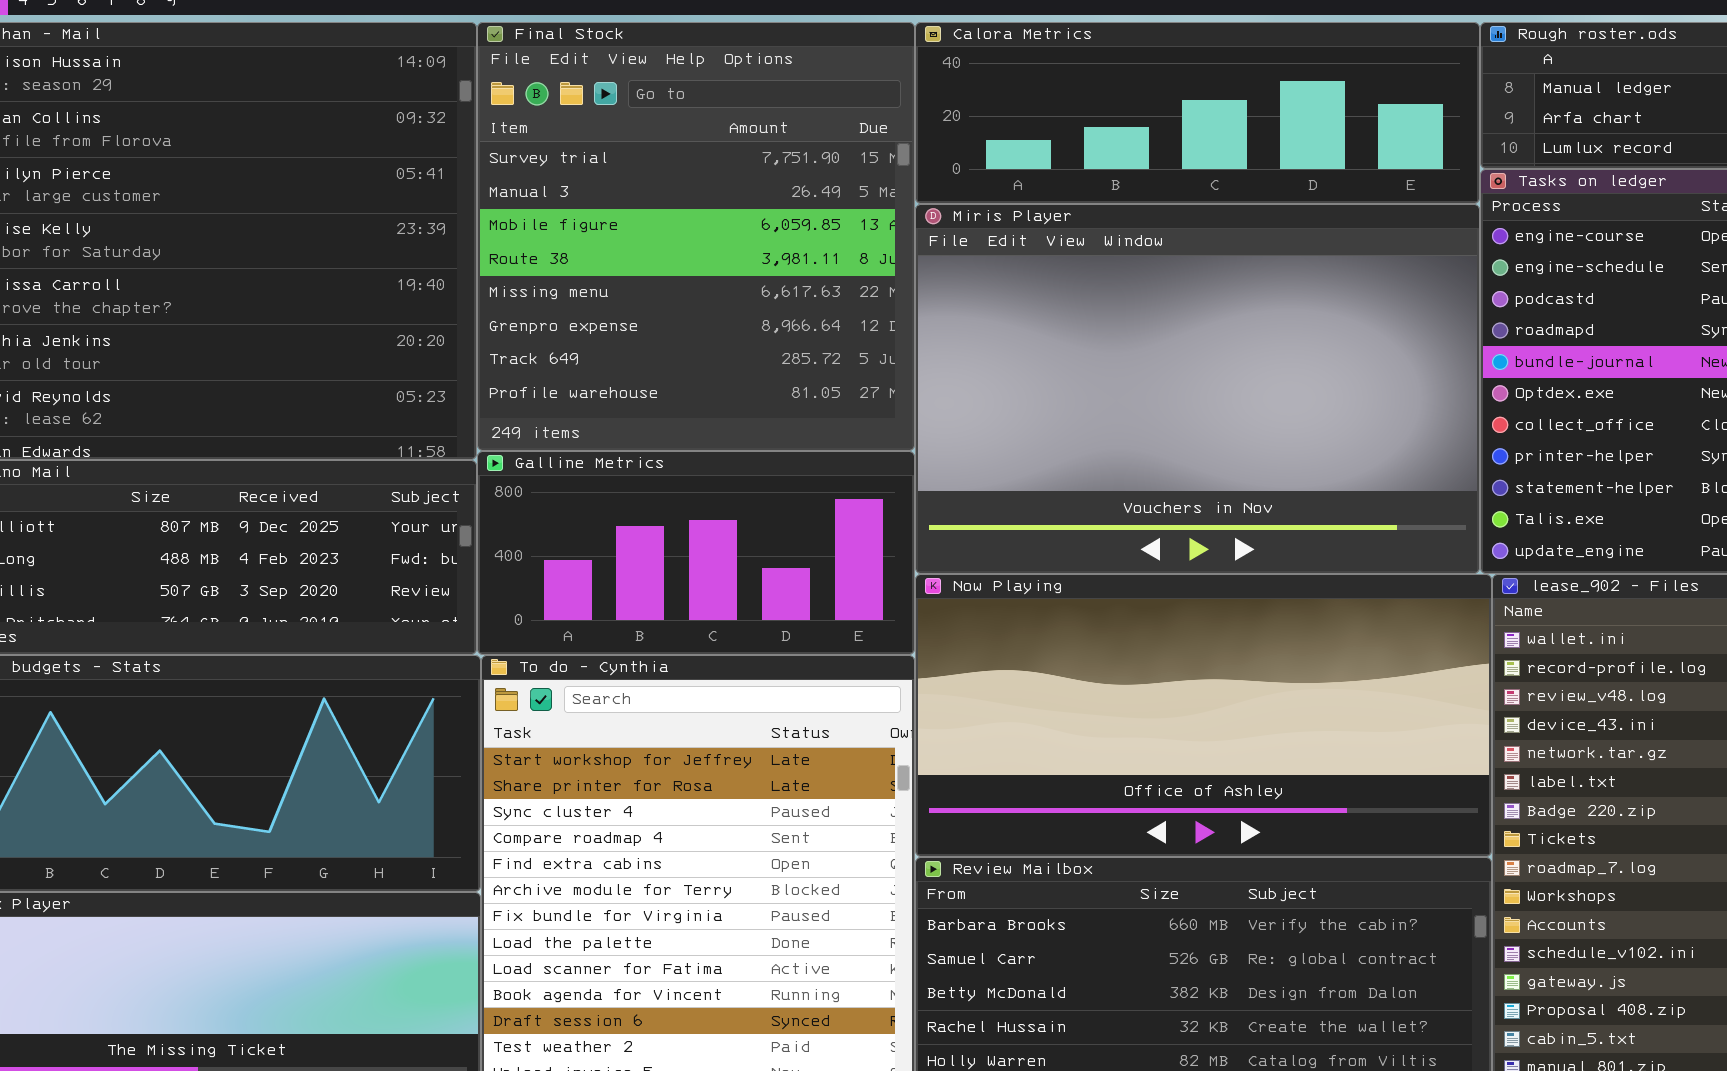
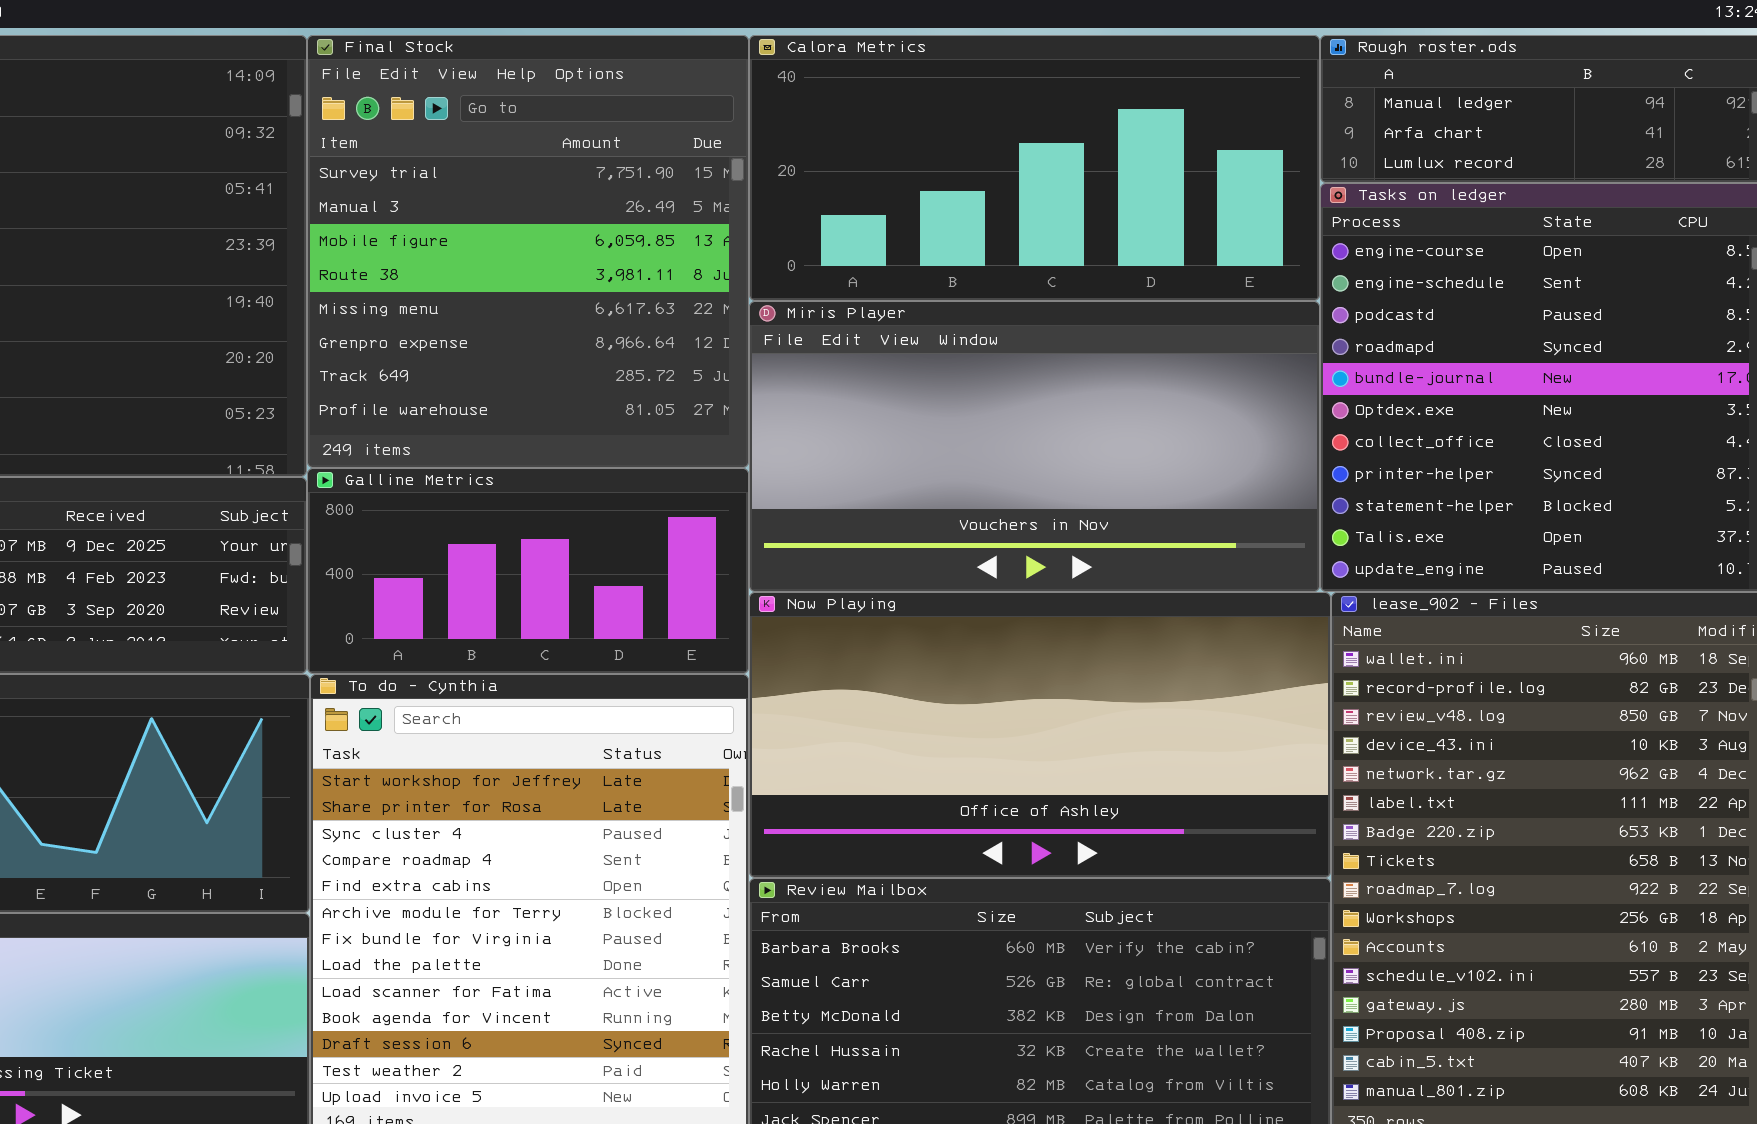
Calora Metrics: [915,22,1480,204] -> [749,35,1320,301], resized
Miris Player: [915,204,1480,574] -> [749,301,1320,592], resized

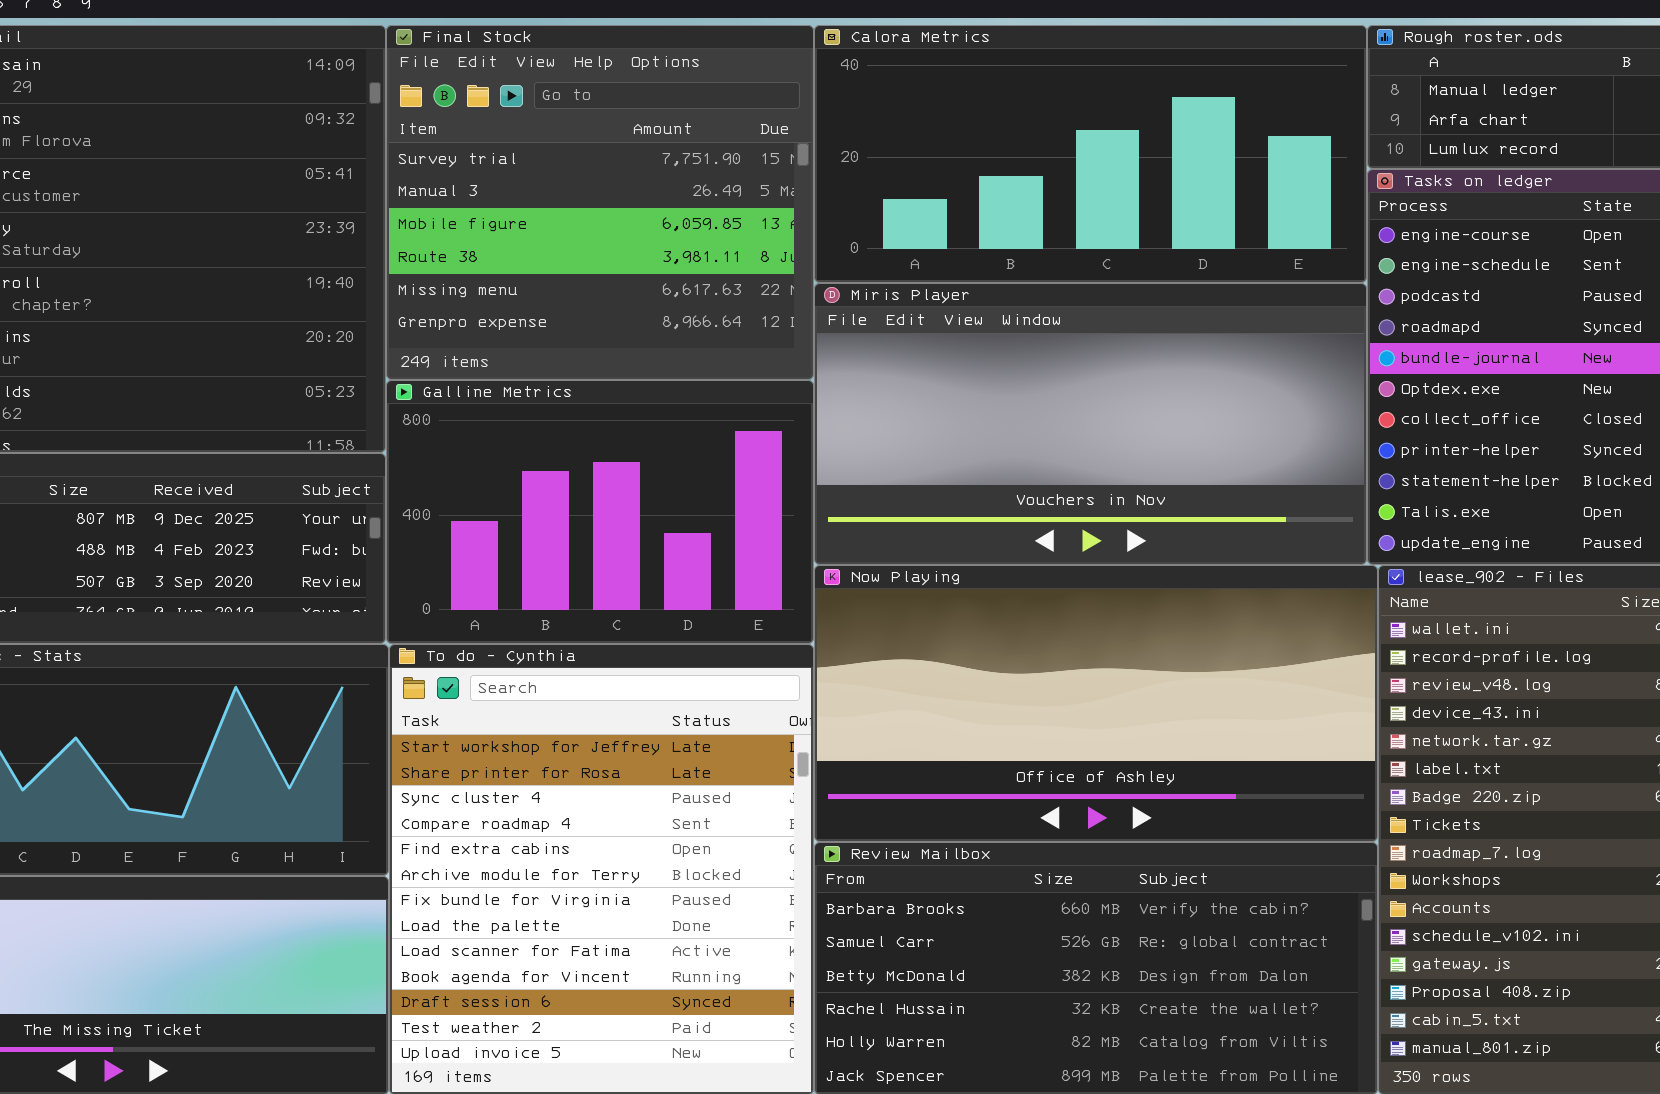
Final Stock: [307,35,749,468] -> [386,25,814,380], resized
Galline Metrics: [307,468,749,674] -> [386,380,814,644], resized

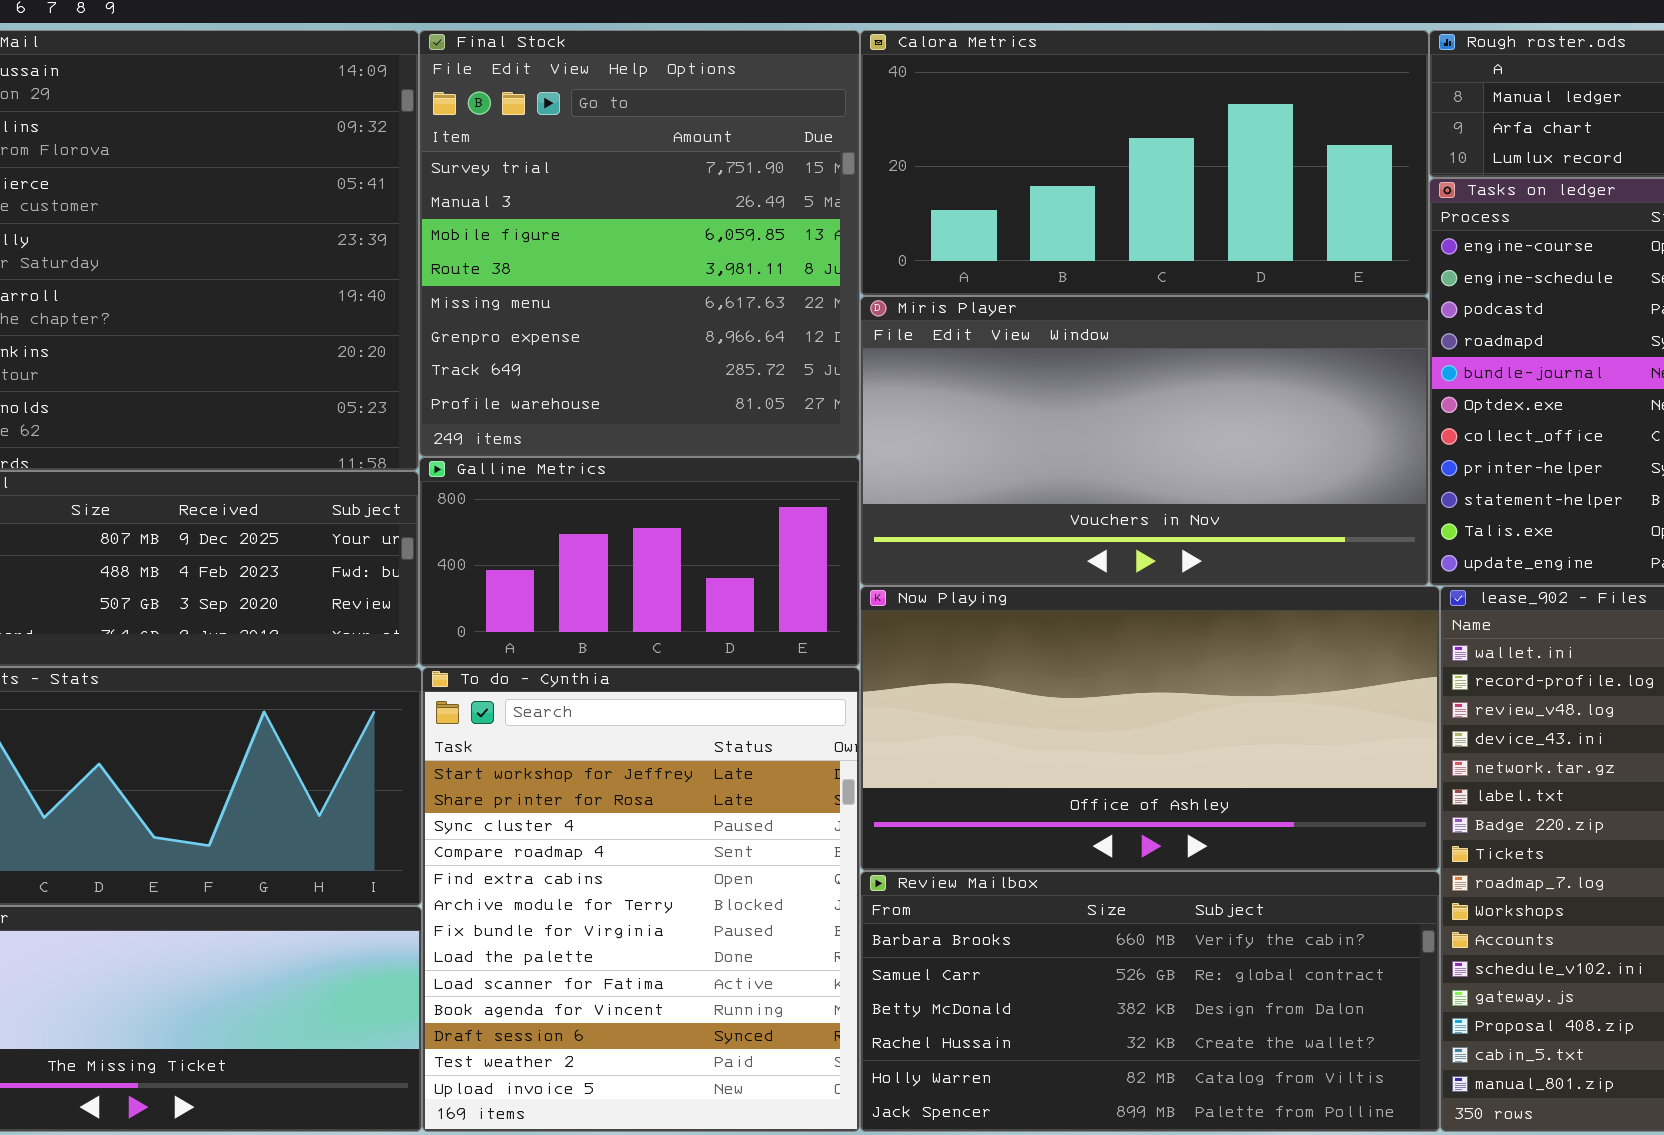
Final Stock: [386,25,814,380] -> [419,30,860,457], resized
Galline Metrics: [386,380,814,644] -> [419,457,860,667], resized

